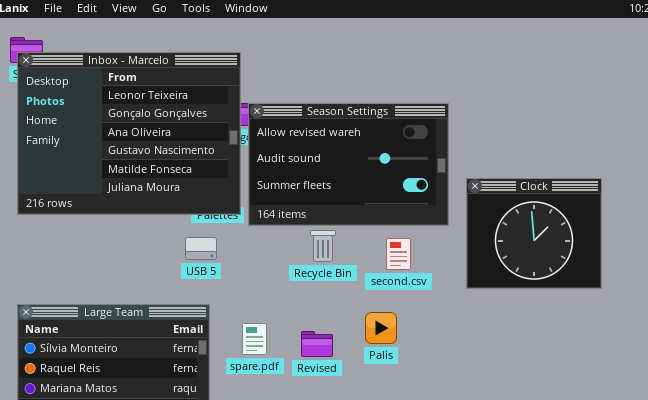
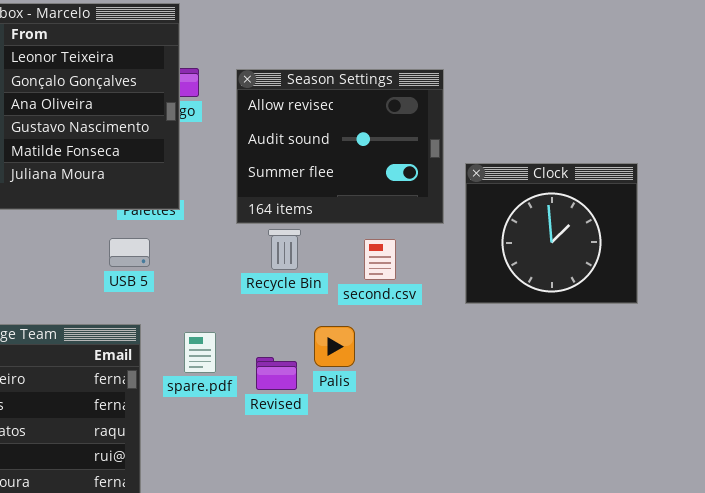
Season Settings: [248,103,449,226] -> [236,69,444,224], resized
Palis: [365,312,397,344] -> [314,326,355,367], moved
spare.pdf: [242,323,267,355] -> [184,332,216,373], moved

